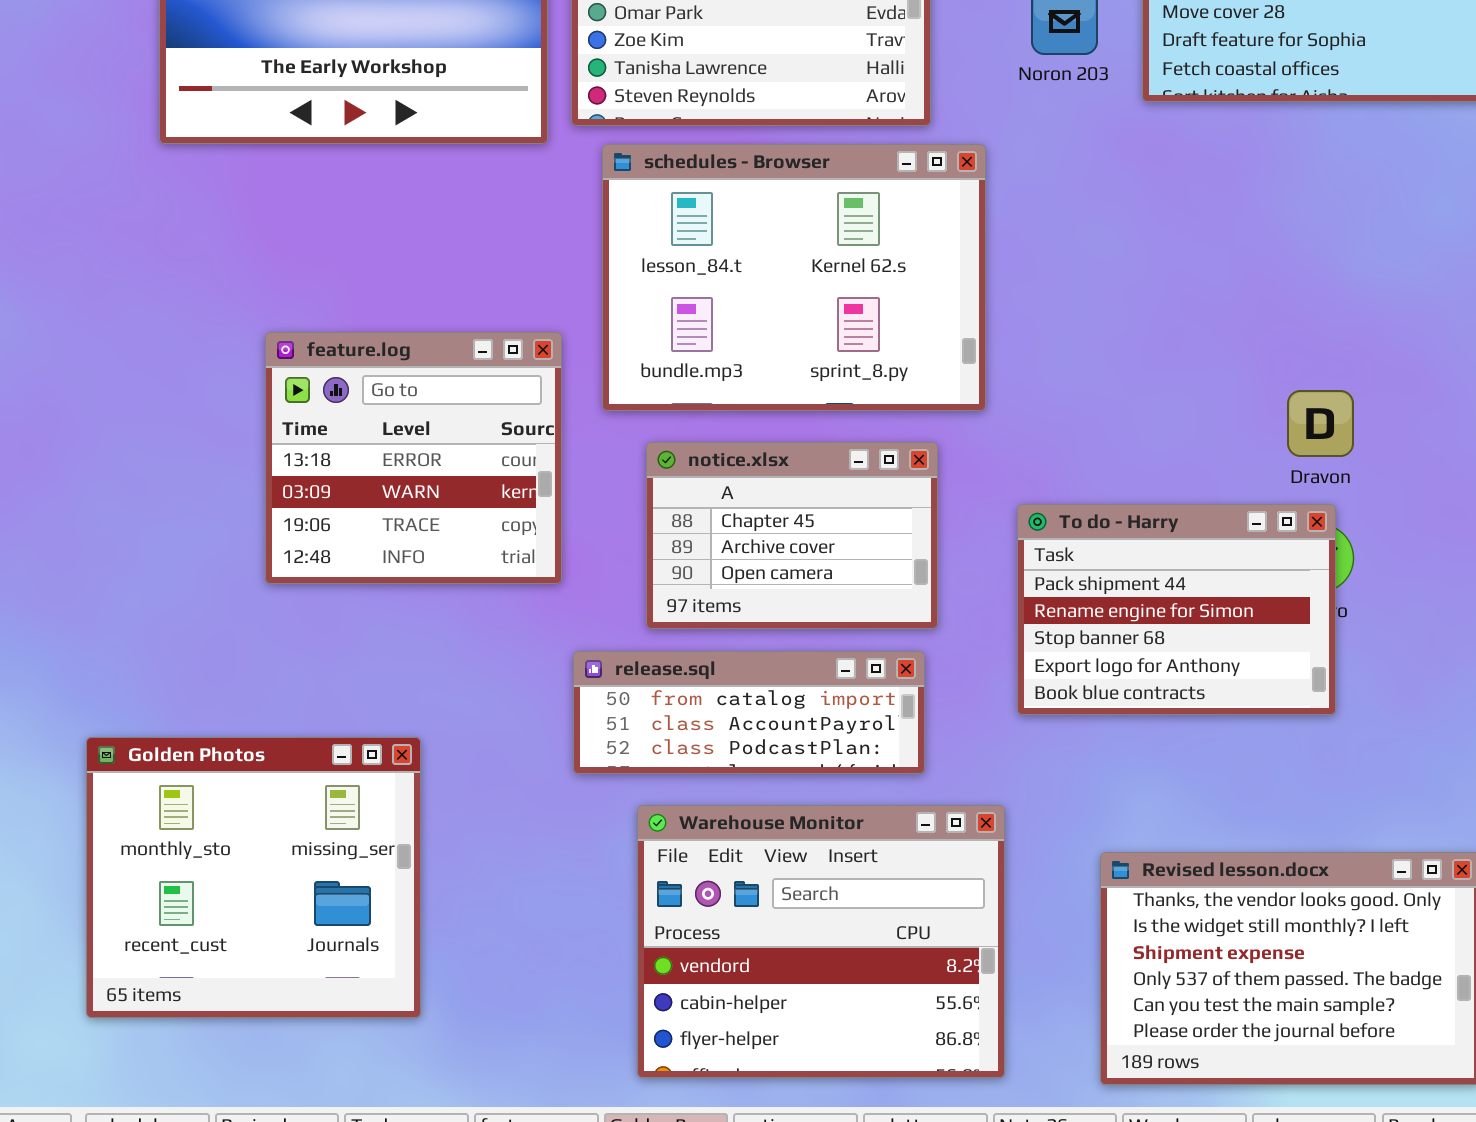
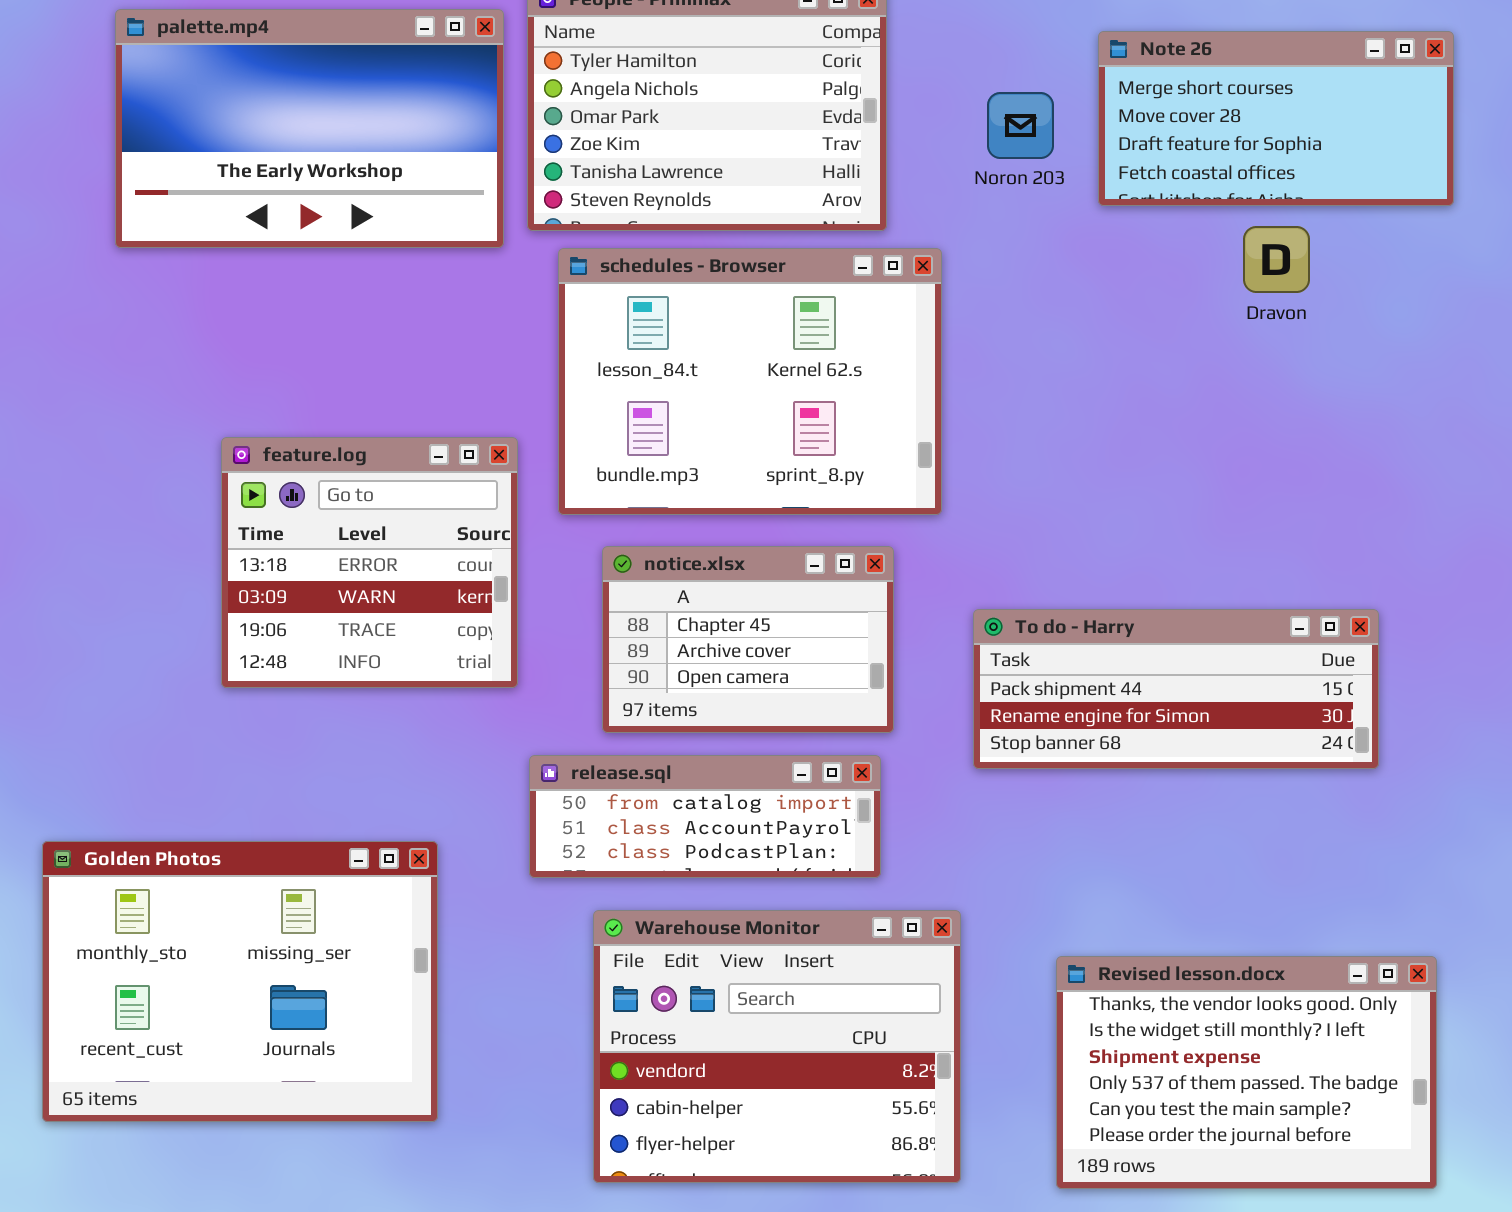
Dravon: [1287,390,1354,457] -> [1243,226,1310,293], moved
To do - Harry: [1017,504,1336,715] -> [973,609,1379,769], resized
Golden Photos: [86,737,421,1018] -> [42,841,438,1122], resized

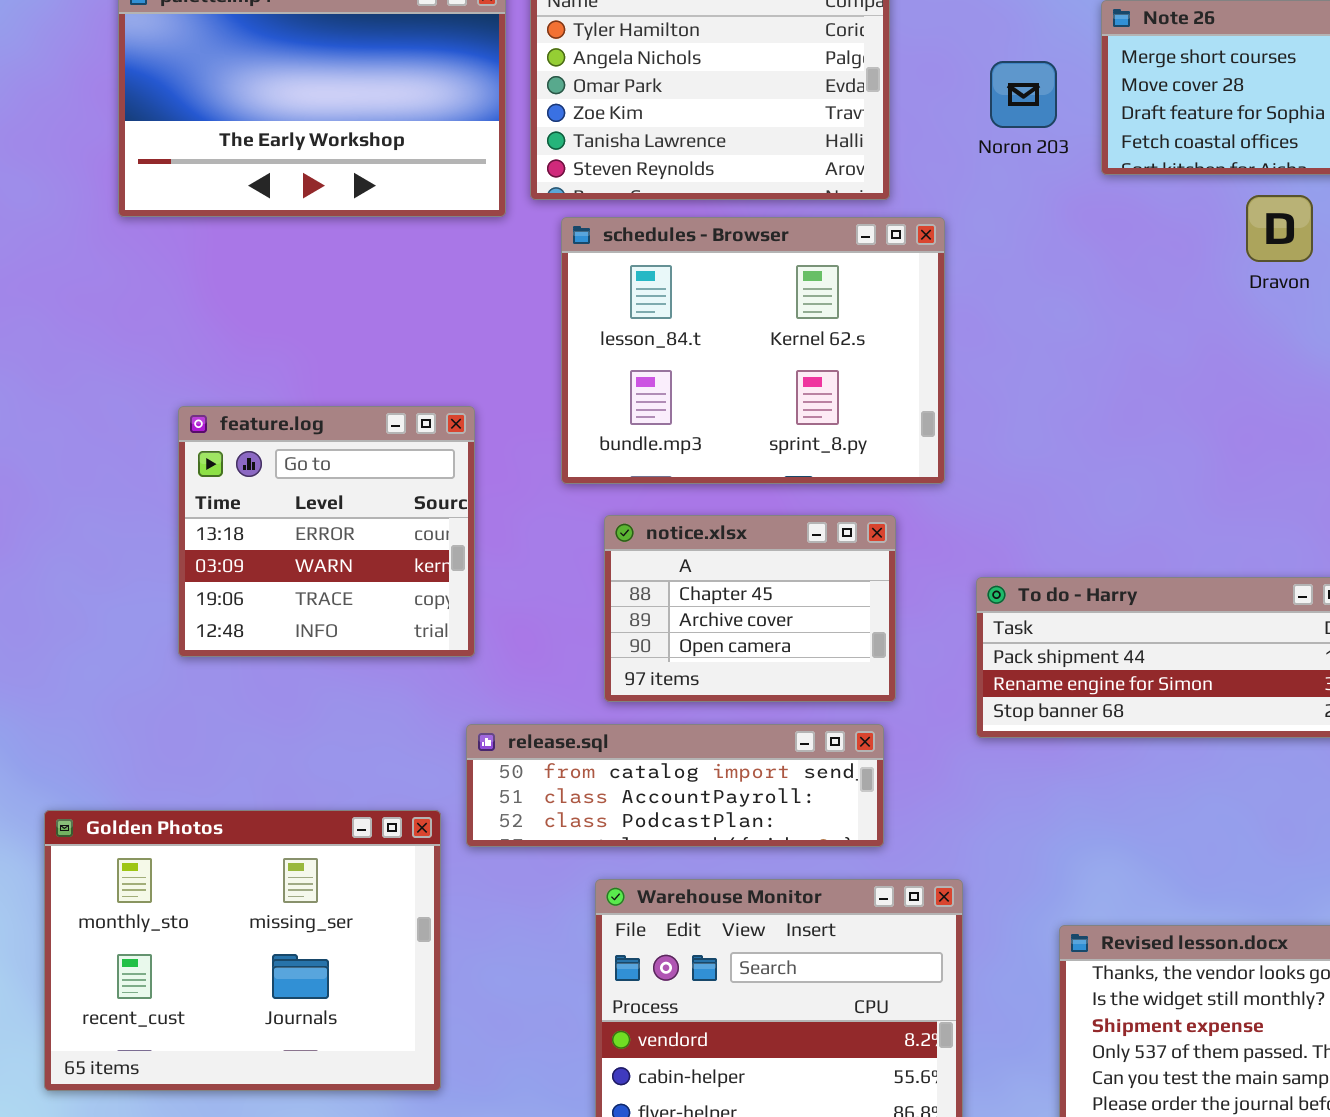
feature.log: [221,437,518,688] -> [178,406,475,657], moved
release.sql: [529,755,881,878] -> [466,724,884,847], resized

